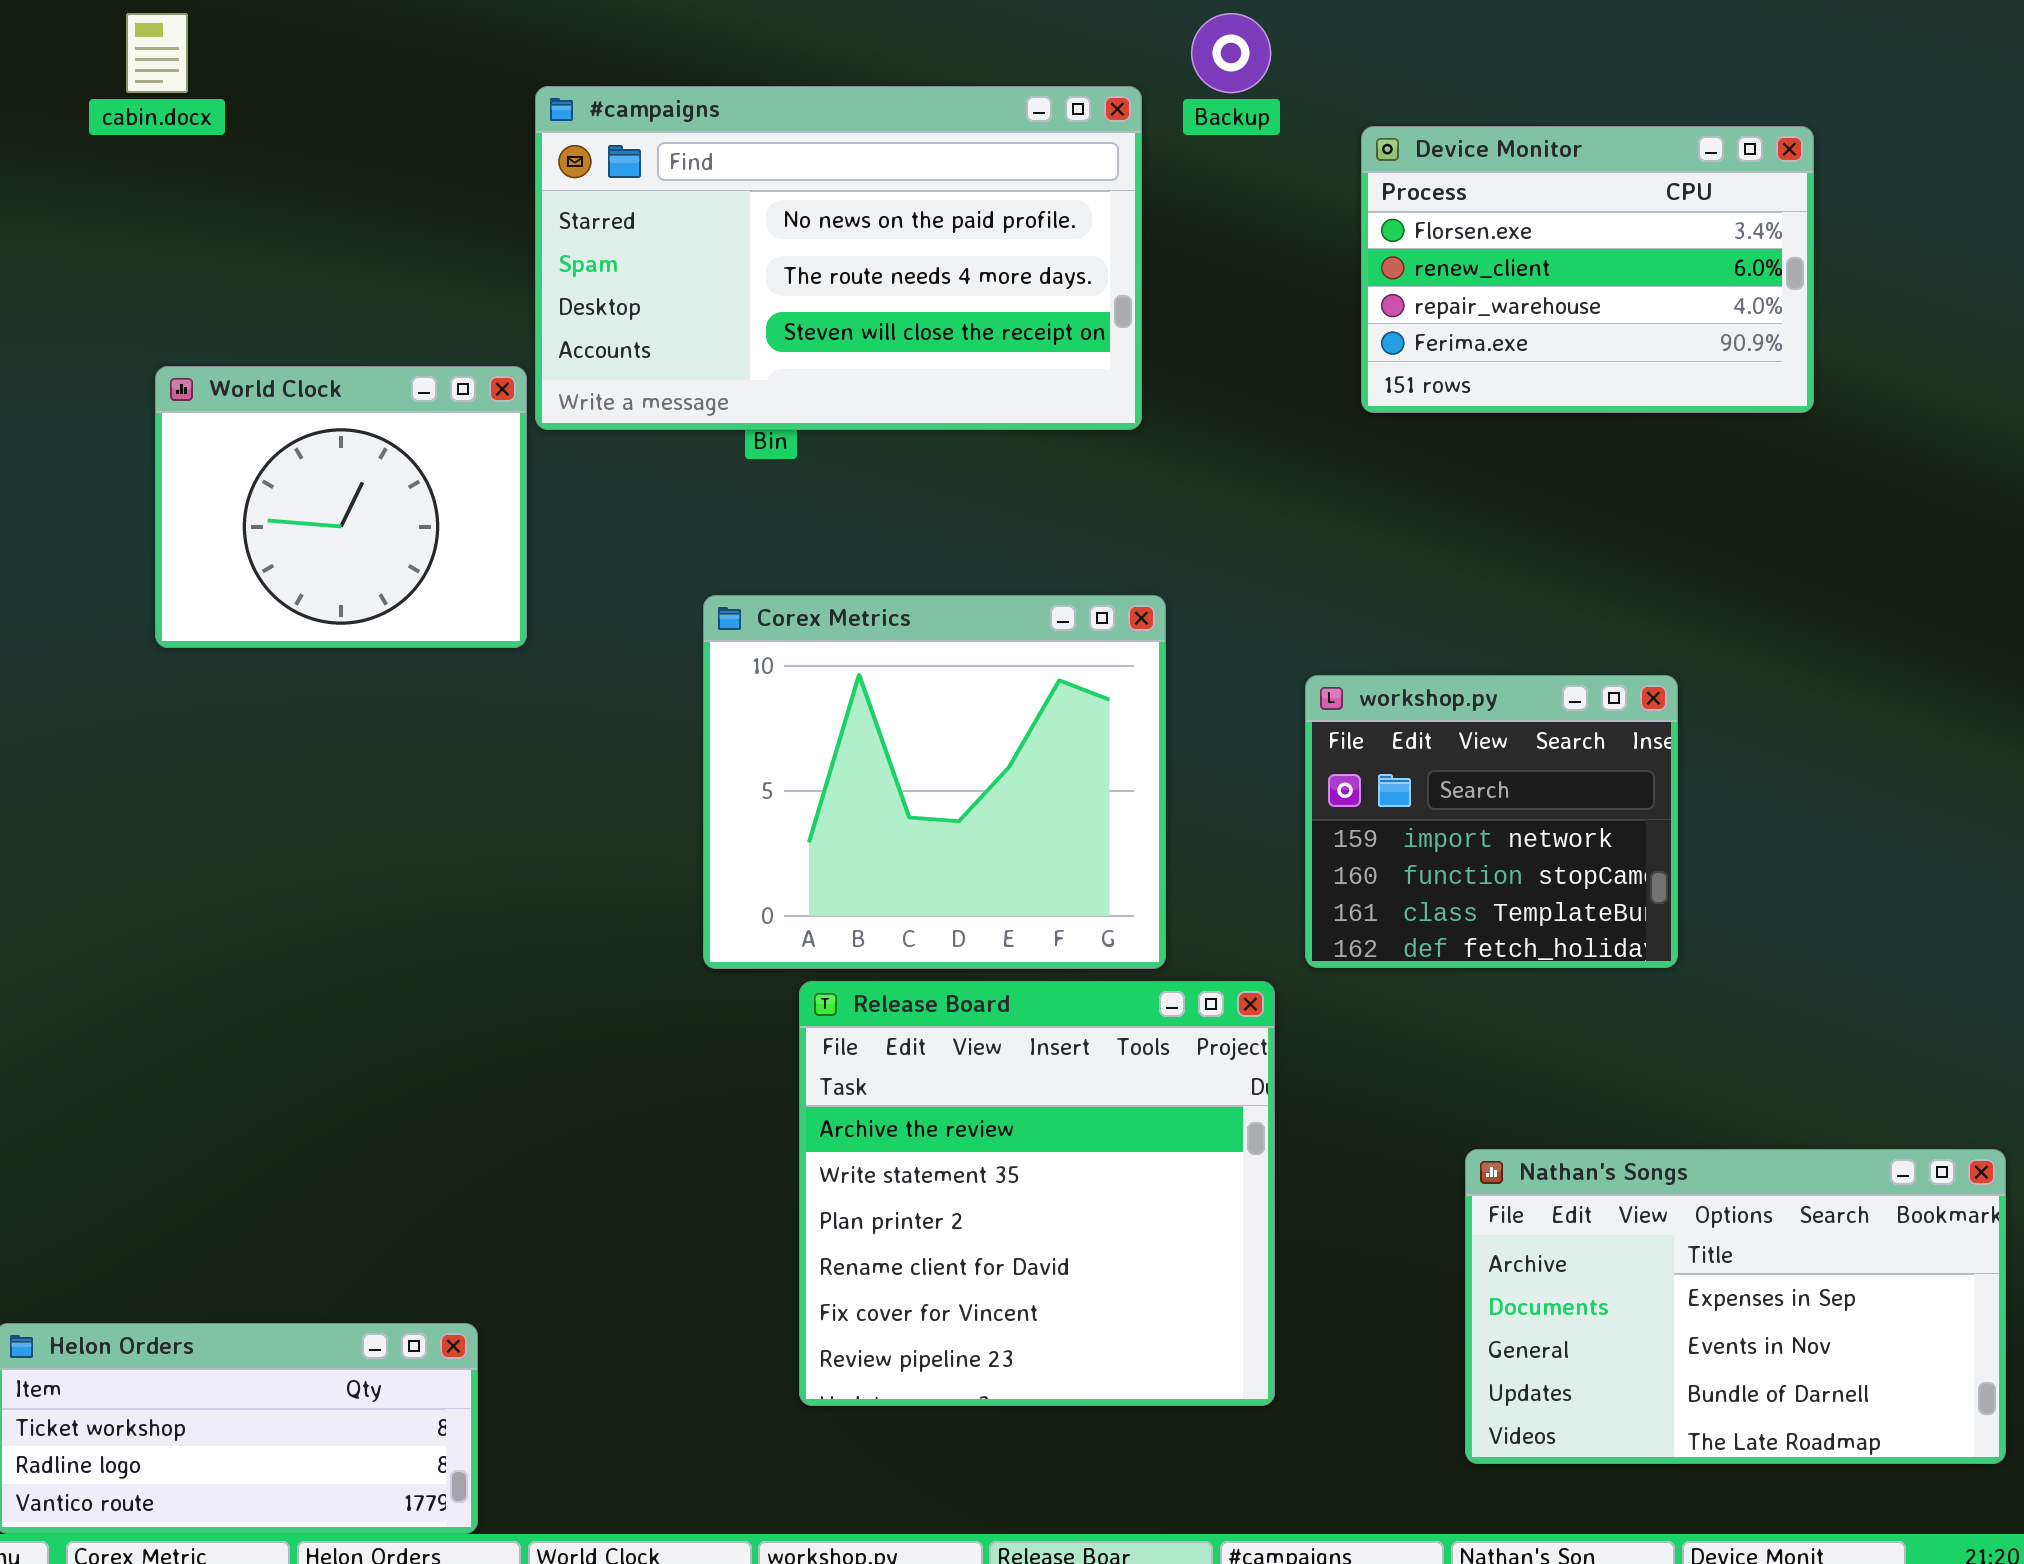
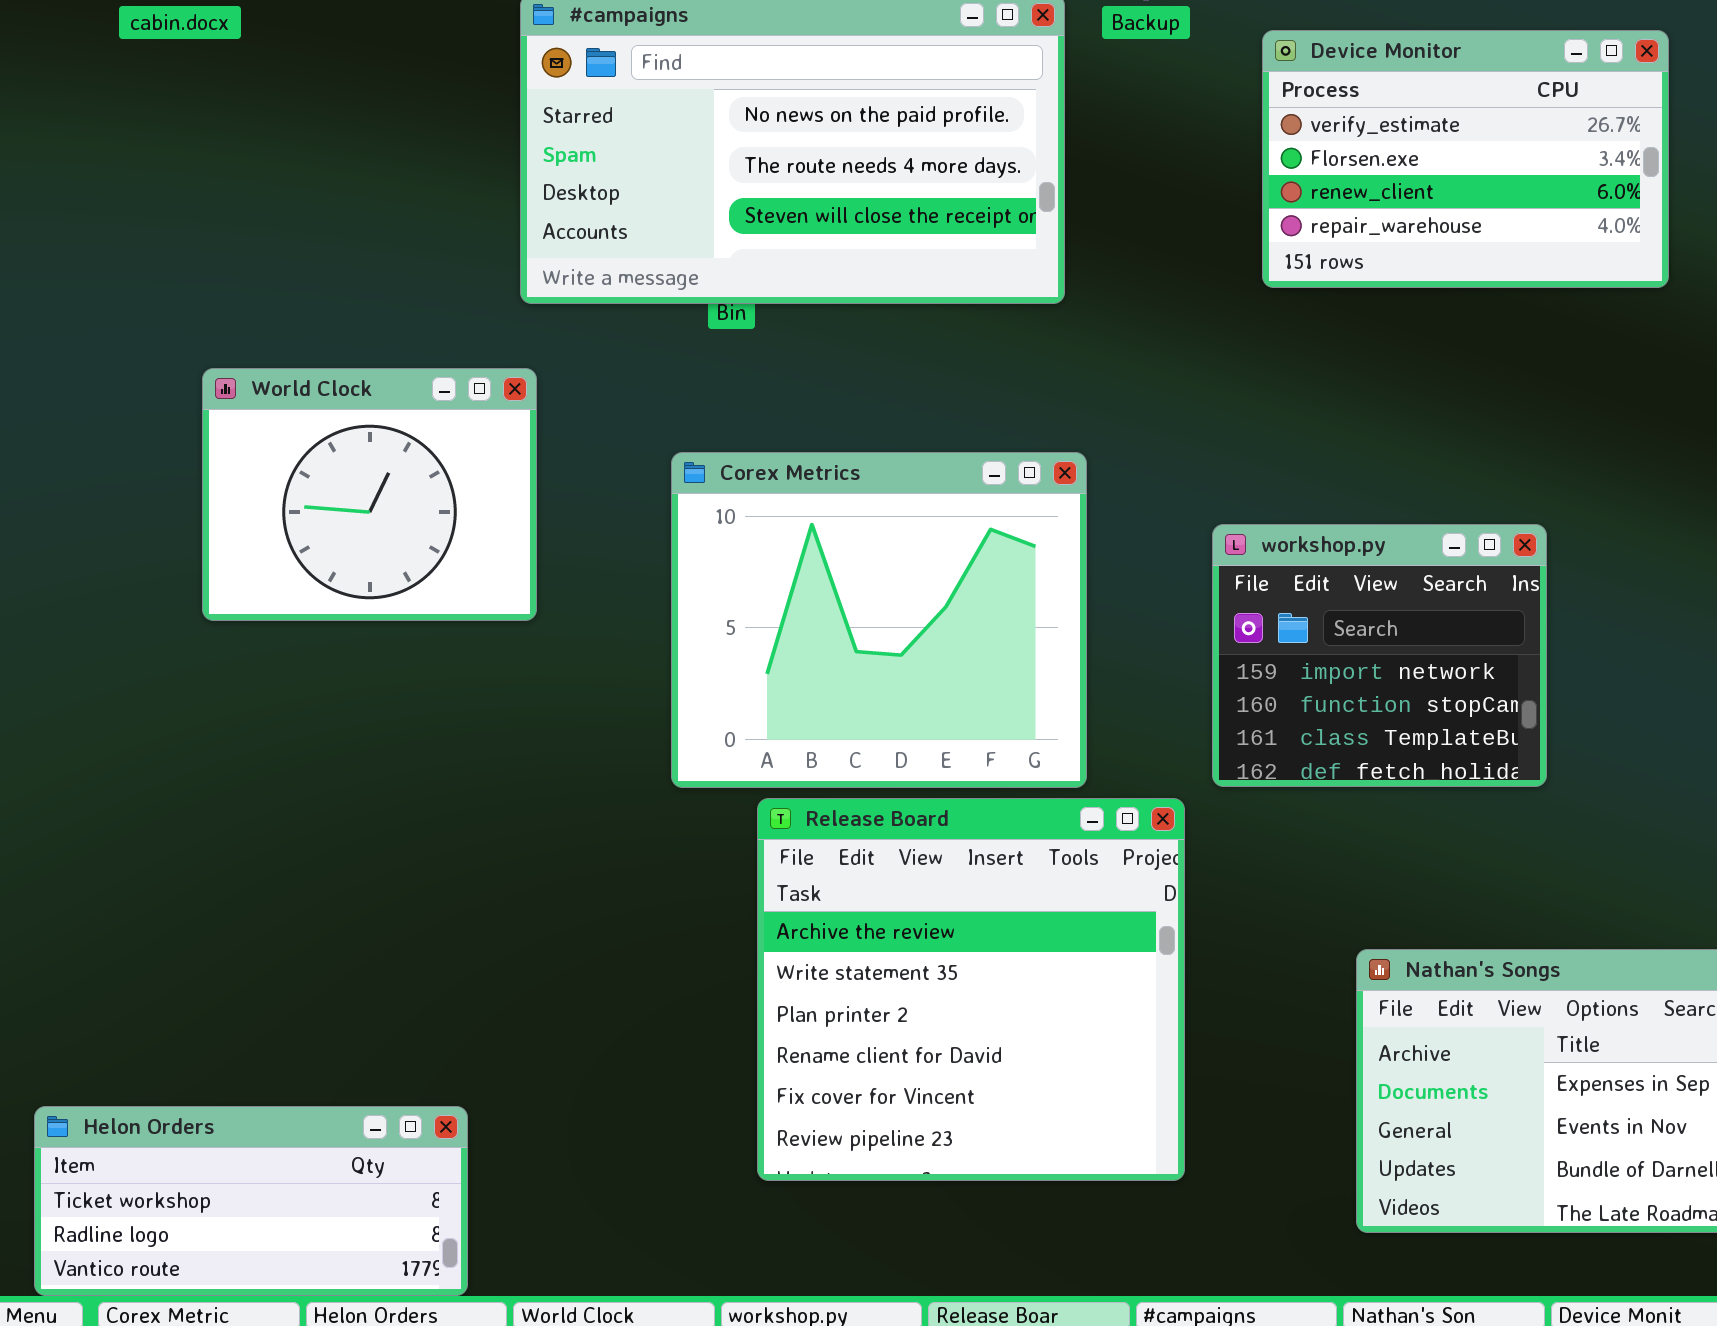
Device Monitor: [1361,126,1814,413] -> [1262,30,1669,288], scrolled up 1 row
World Clock: [155,366,527,648] -> [202,368,537,621], moved

